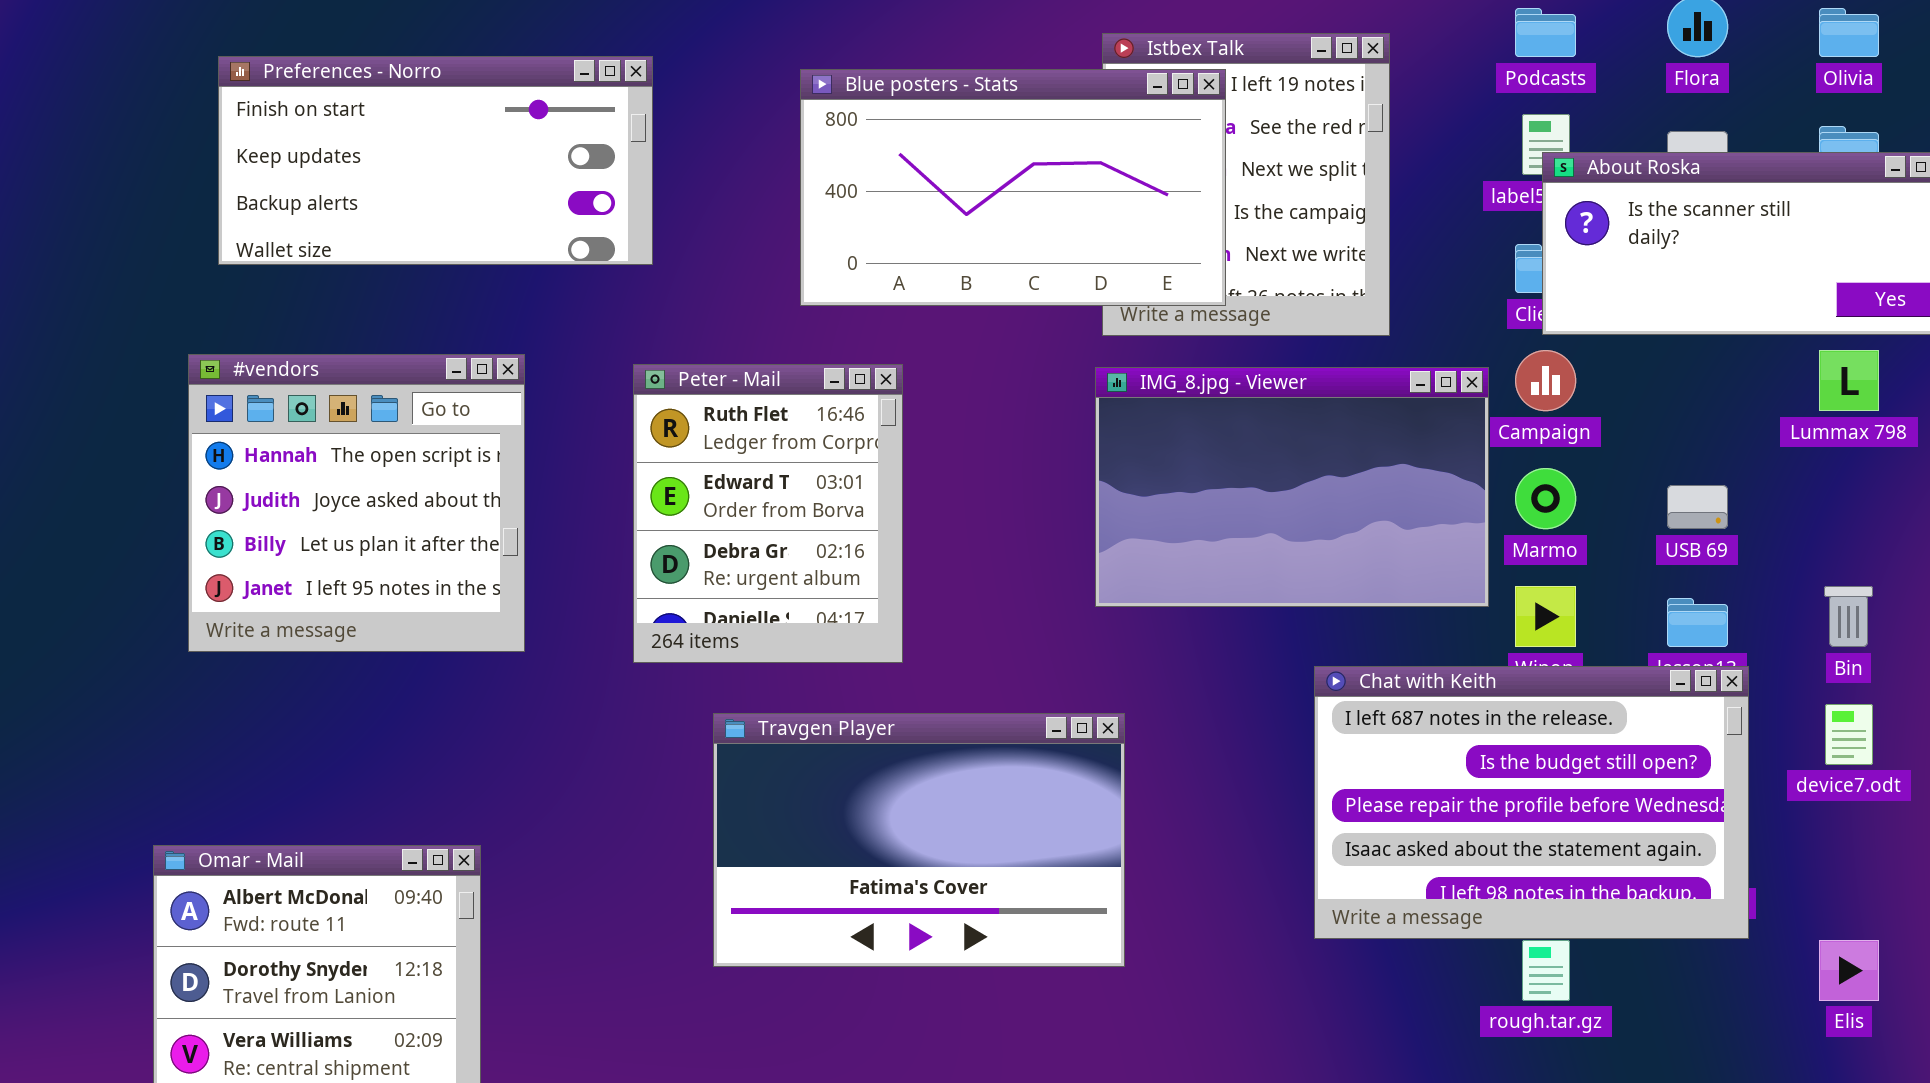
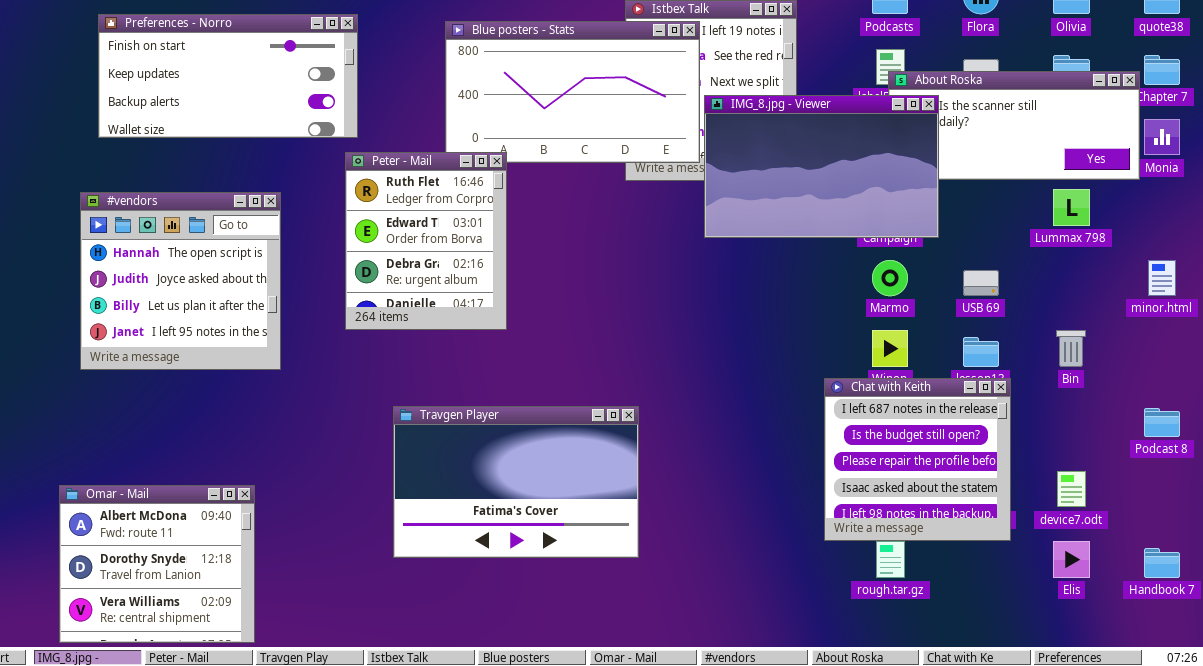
Peter - Mail: [633,364,903,663] -> [345,152,507,330], moved
IMG_8.jpg - Viewer: [1095,367,1489,607] -> [704,95,939,238], moved
Chat with Keith: [1314,666,1749,939] -> [824,378,1011,541], resized
device7.odt: [1825,704,1873,765] -> [1057,471,1086,507], moved

